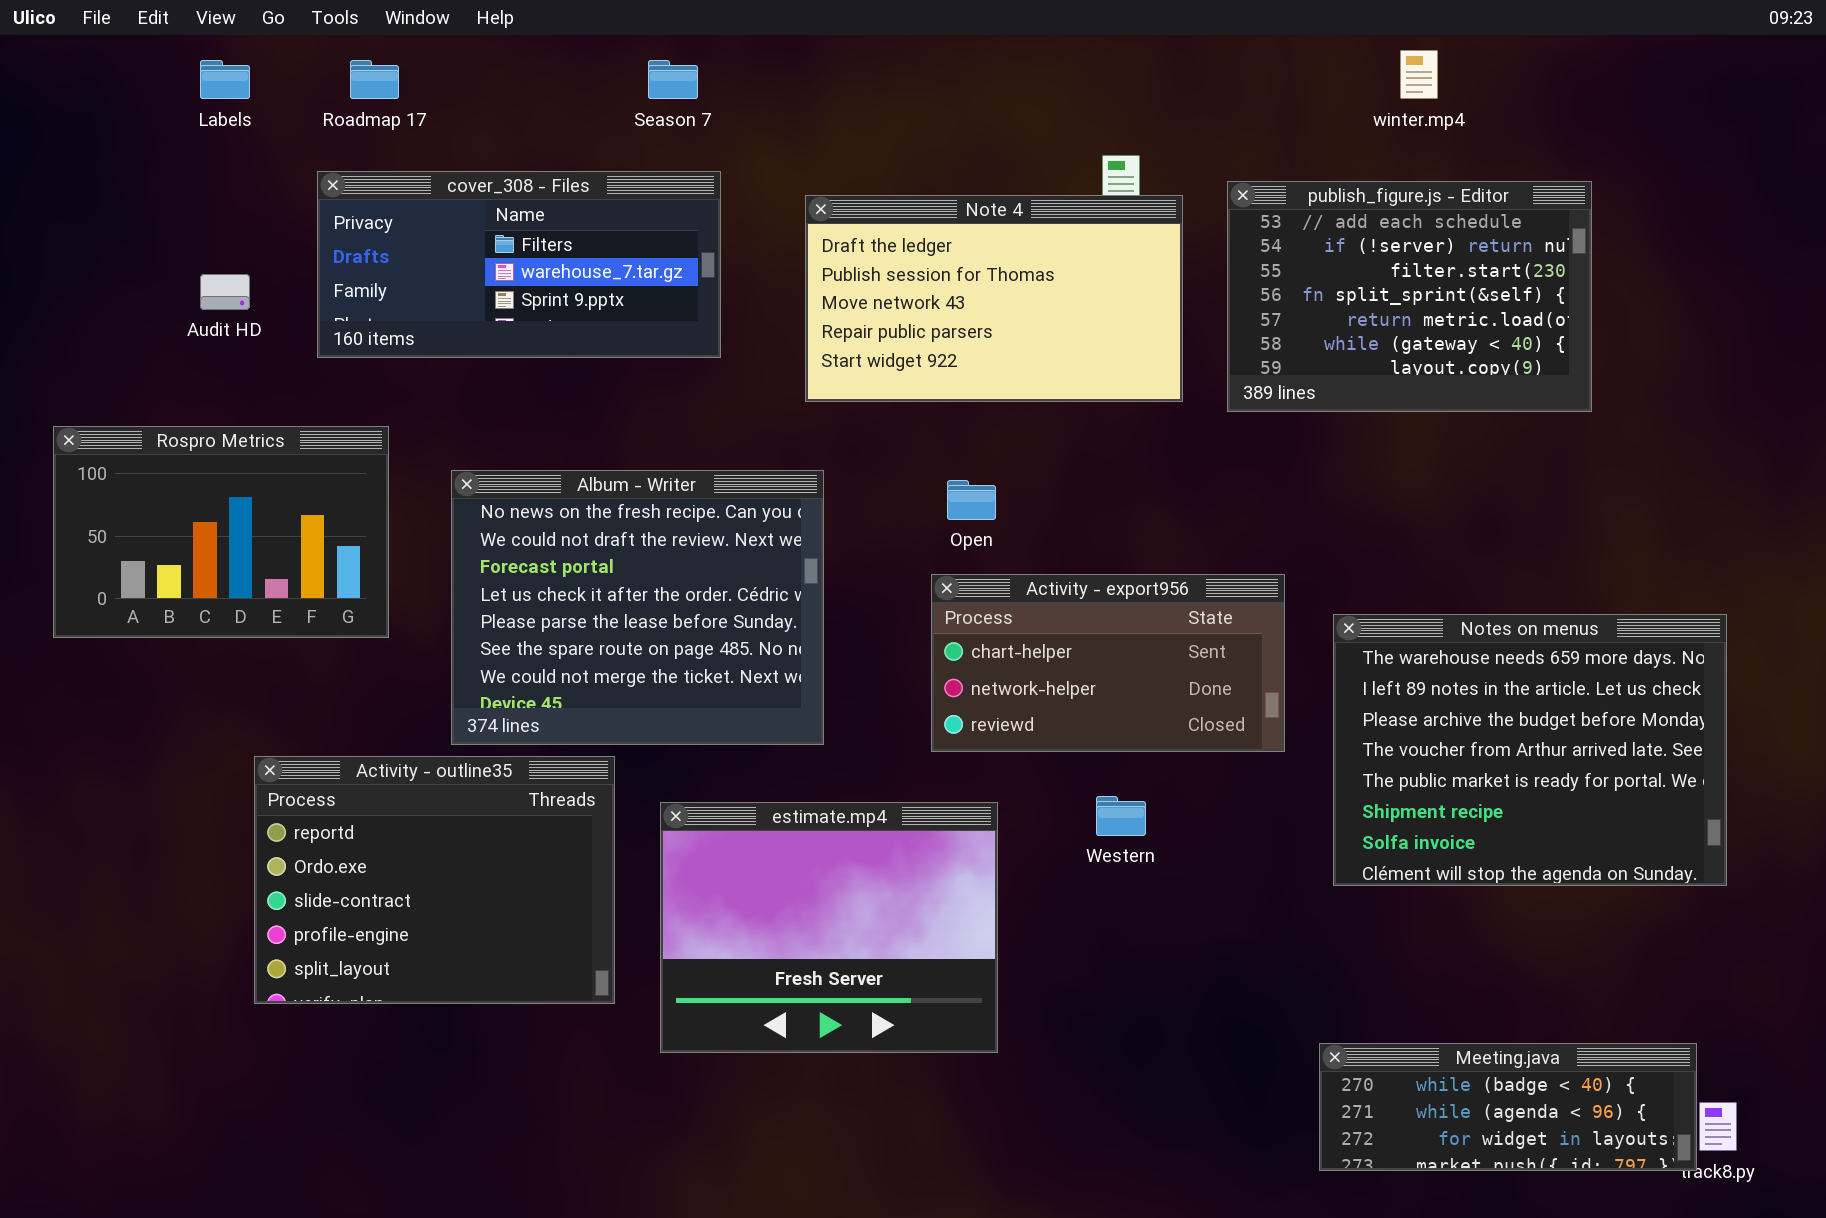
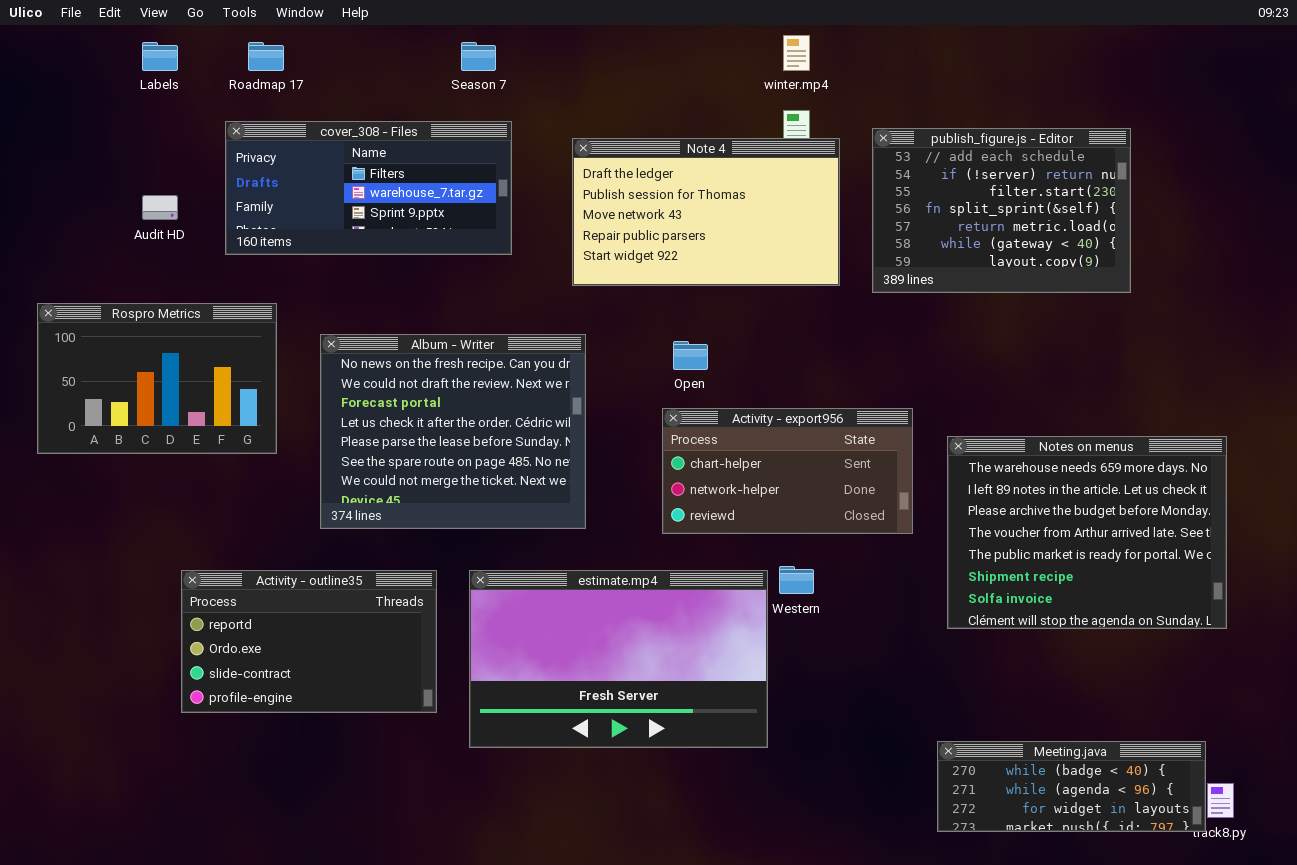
winter.mp4: [1400,50,1438,99] -> [783,35,810,71], moved
Activity - outline35: [254,756,615,1004] -> [181,570,437,713], resized
estimate.mp4: [660,802,998,1053] -> [469,570,768,748], resized

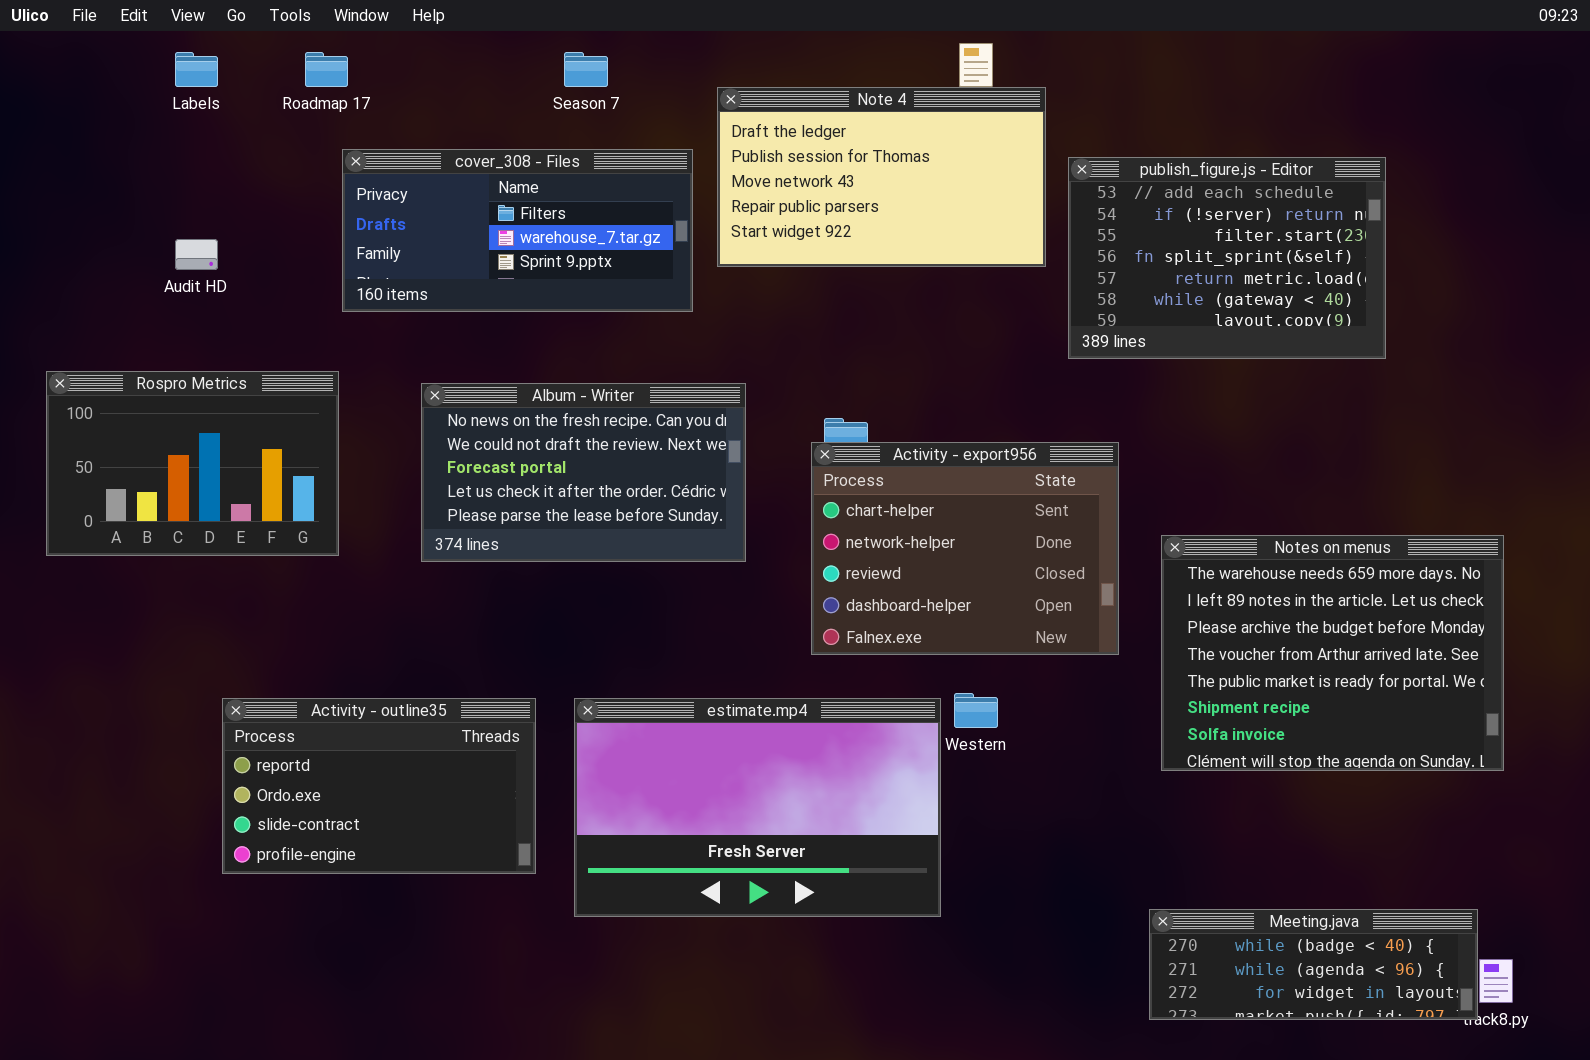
cover_308 - Files: [225,121,512,255] -> [342,149,693,312], moved
Note 4: [572,138,840,286] -> [717,87,1046,267], moved
Album - Writer: [320,334,586,529] -> [421,383,746,562], moved, resized
Activity - export956: [662,408,913,534] -> [811,442,1119,655], resized

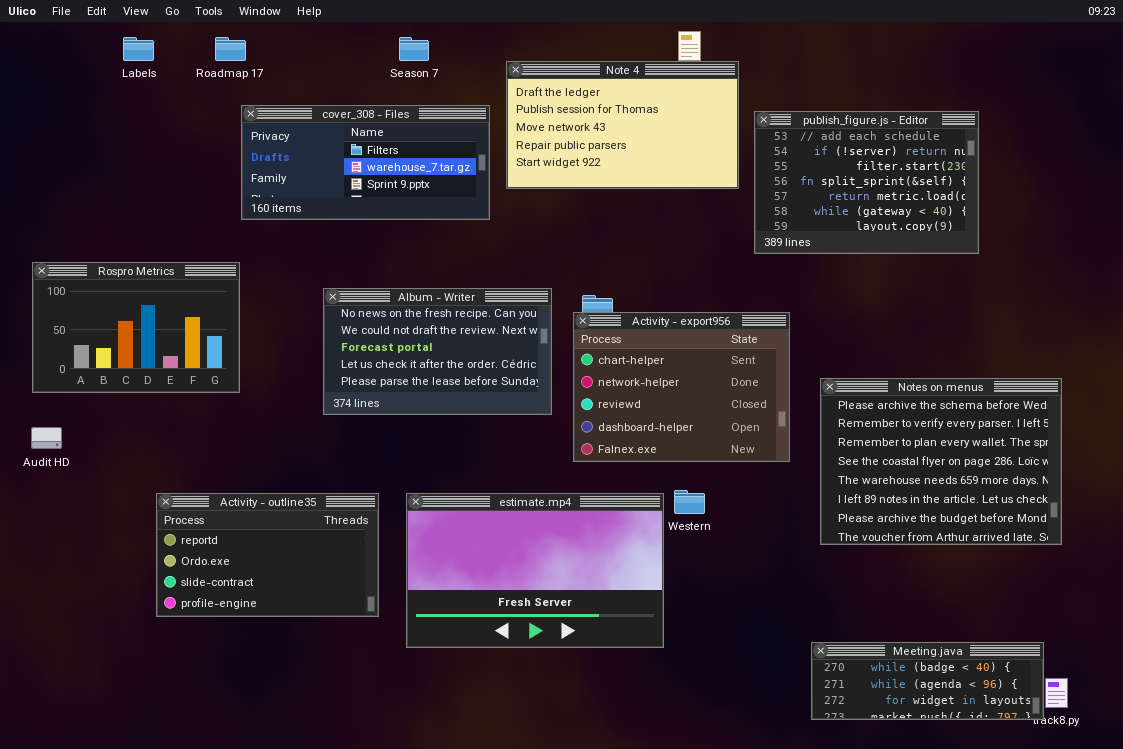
Audit HD: [175,239,218,270] -> [31,427,62,449], moved
Album - Writer: [421,383,746,562] -> [323,288,552,415], moved
Notes on menus: [1161,535,1504,771] -> [820,378,1062,545], scrolled up 4 rows

